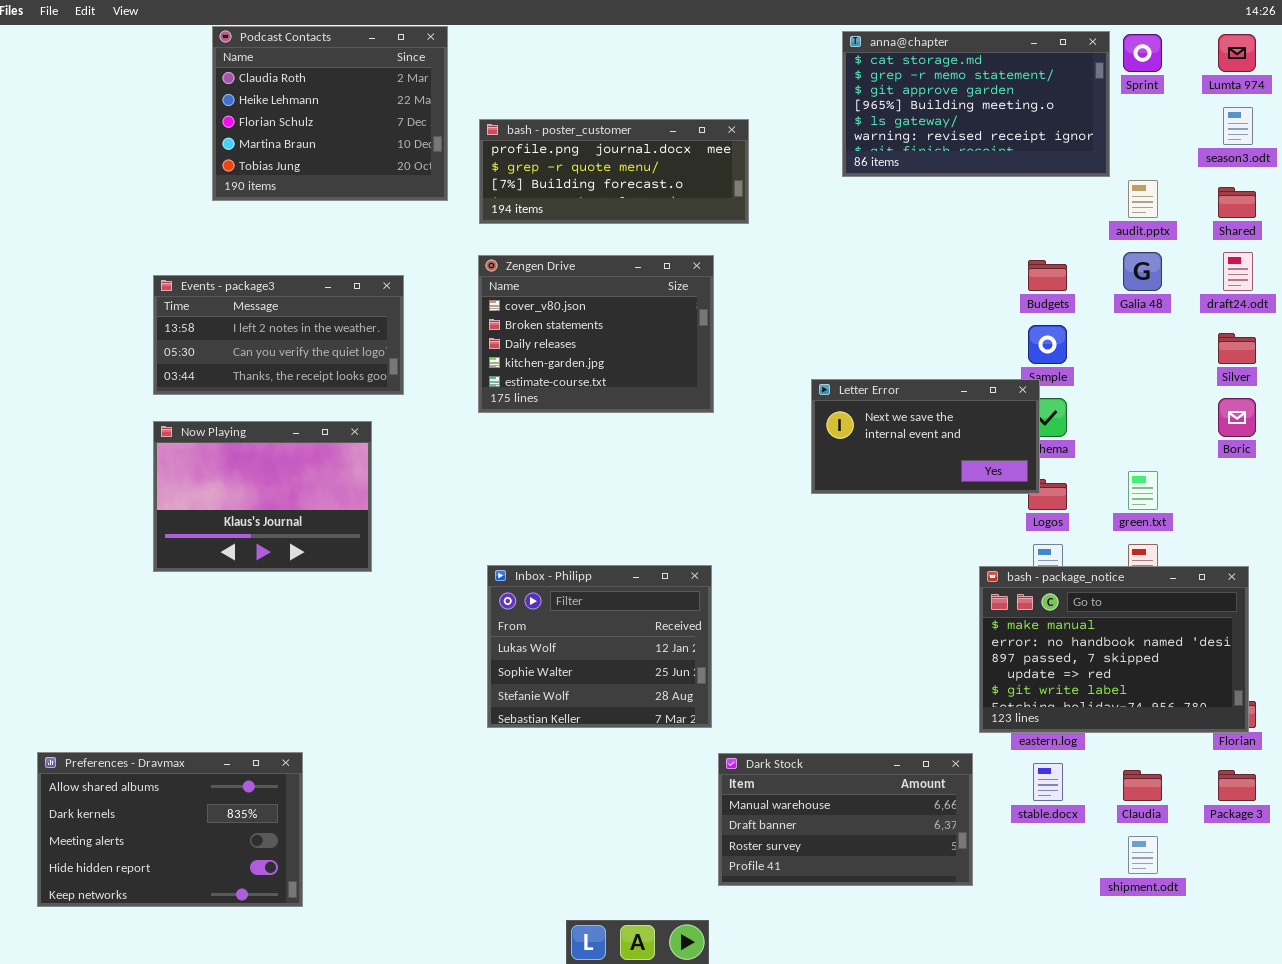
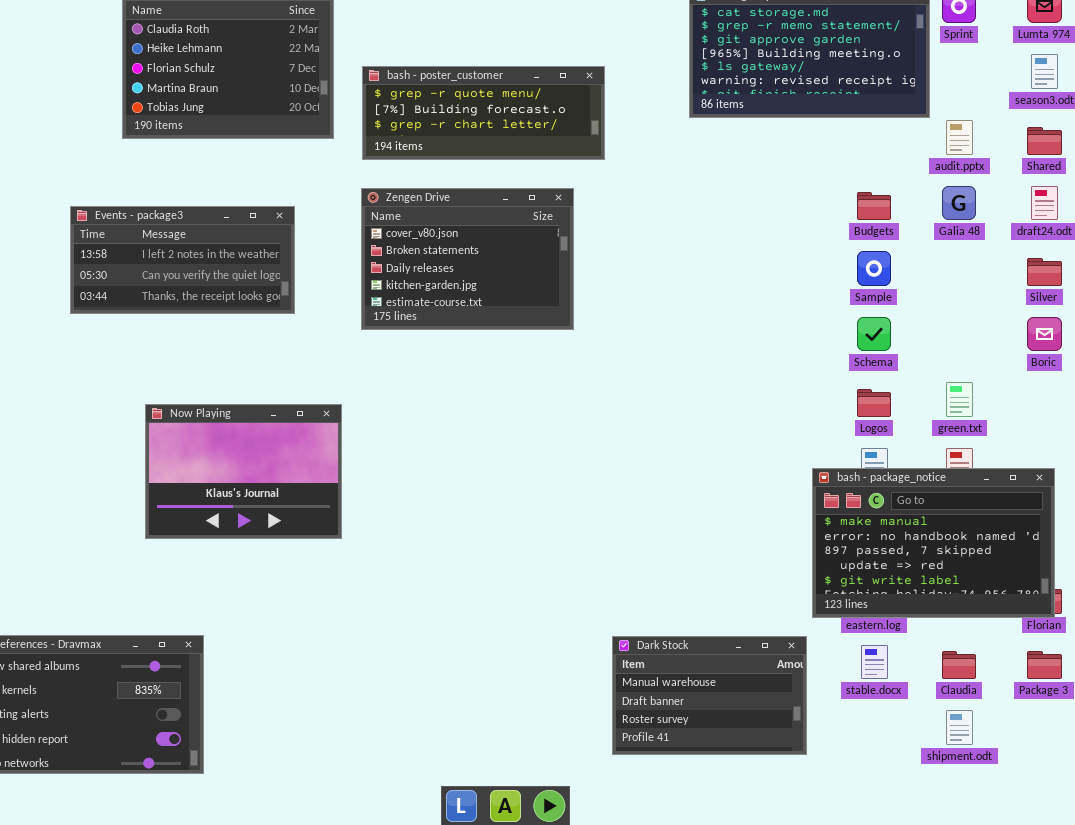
bash - poster_customer: [479,119,749,224] -> [362,66,605,160], scrolled down 1 row
Letter Error: [811,379,1040,494] -> none, closed
Now Playing: [153,421,372,572] -> [145,404,342,539], moved
Inbox - Philipp: [487,565,712,728] -> none, closed
Dark Stock: [718,753,973,886] -> [612,636,807,755], resized

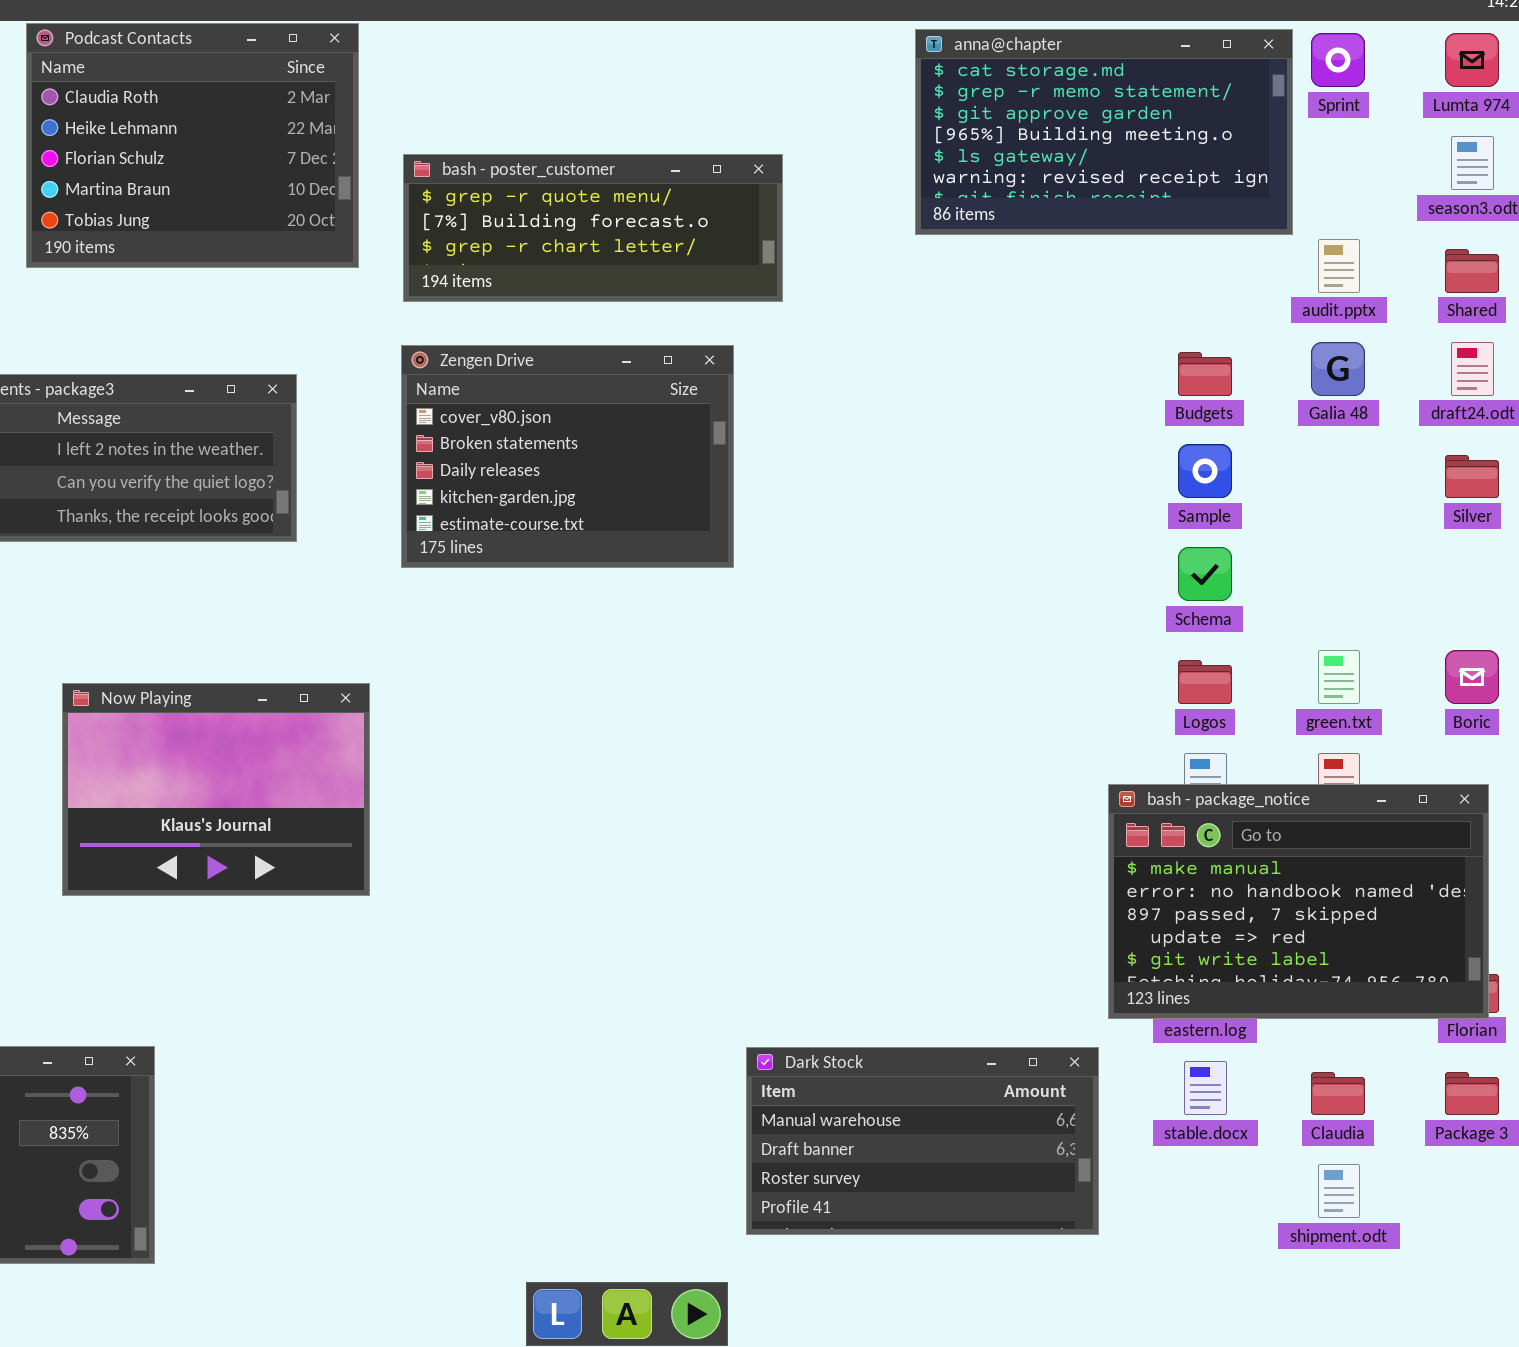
Boric: [1027,317,1062,351] -> [1445,650,1499,704], moved
Dark Stock: [612,636,807,755] -> [746,1047,1099,1235], resized

